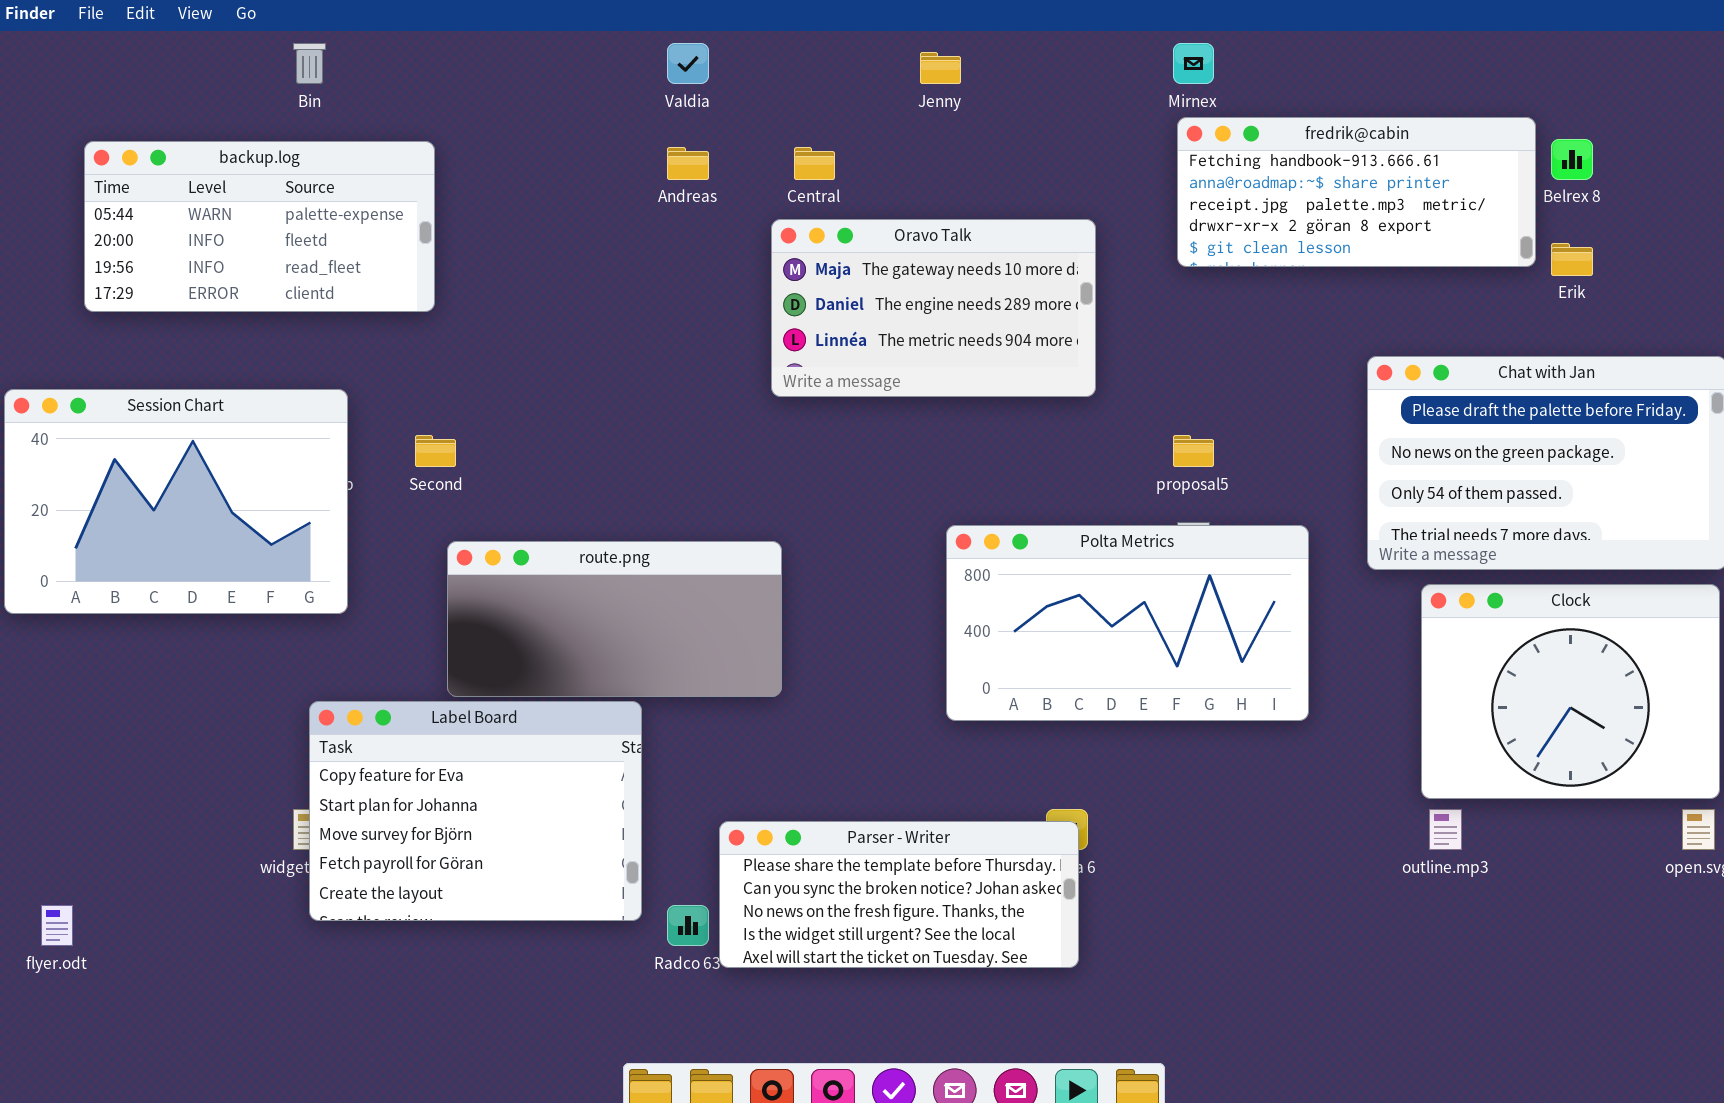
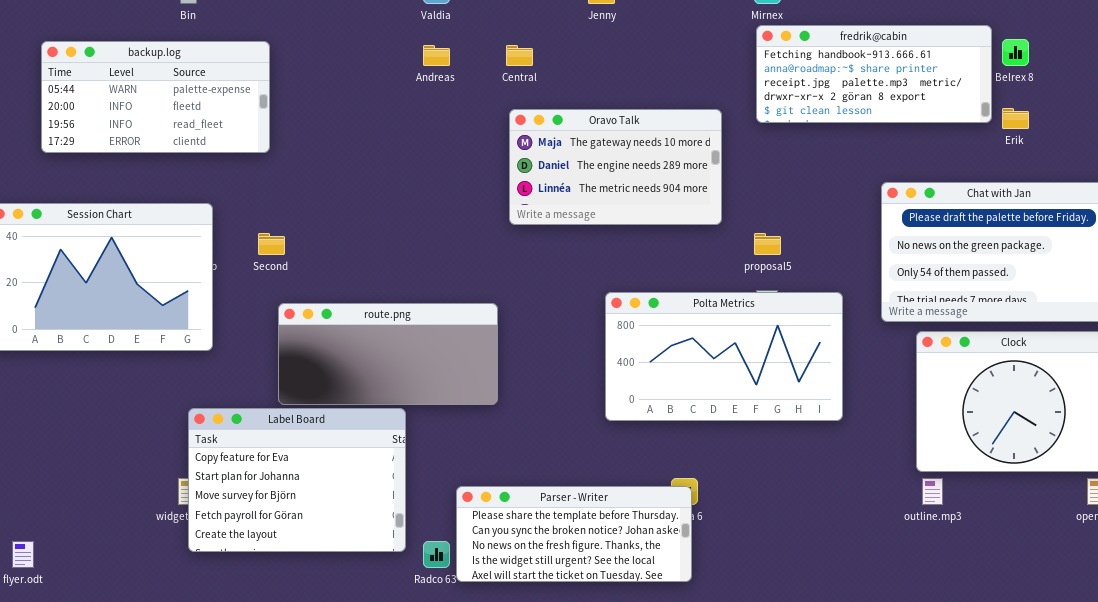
Oravo Talk: [771,219,1096,397] -> [509,109,722,225], moved

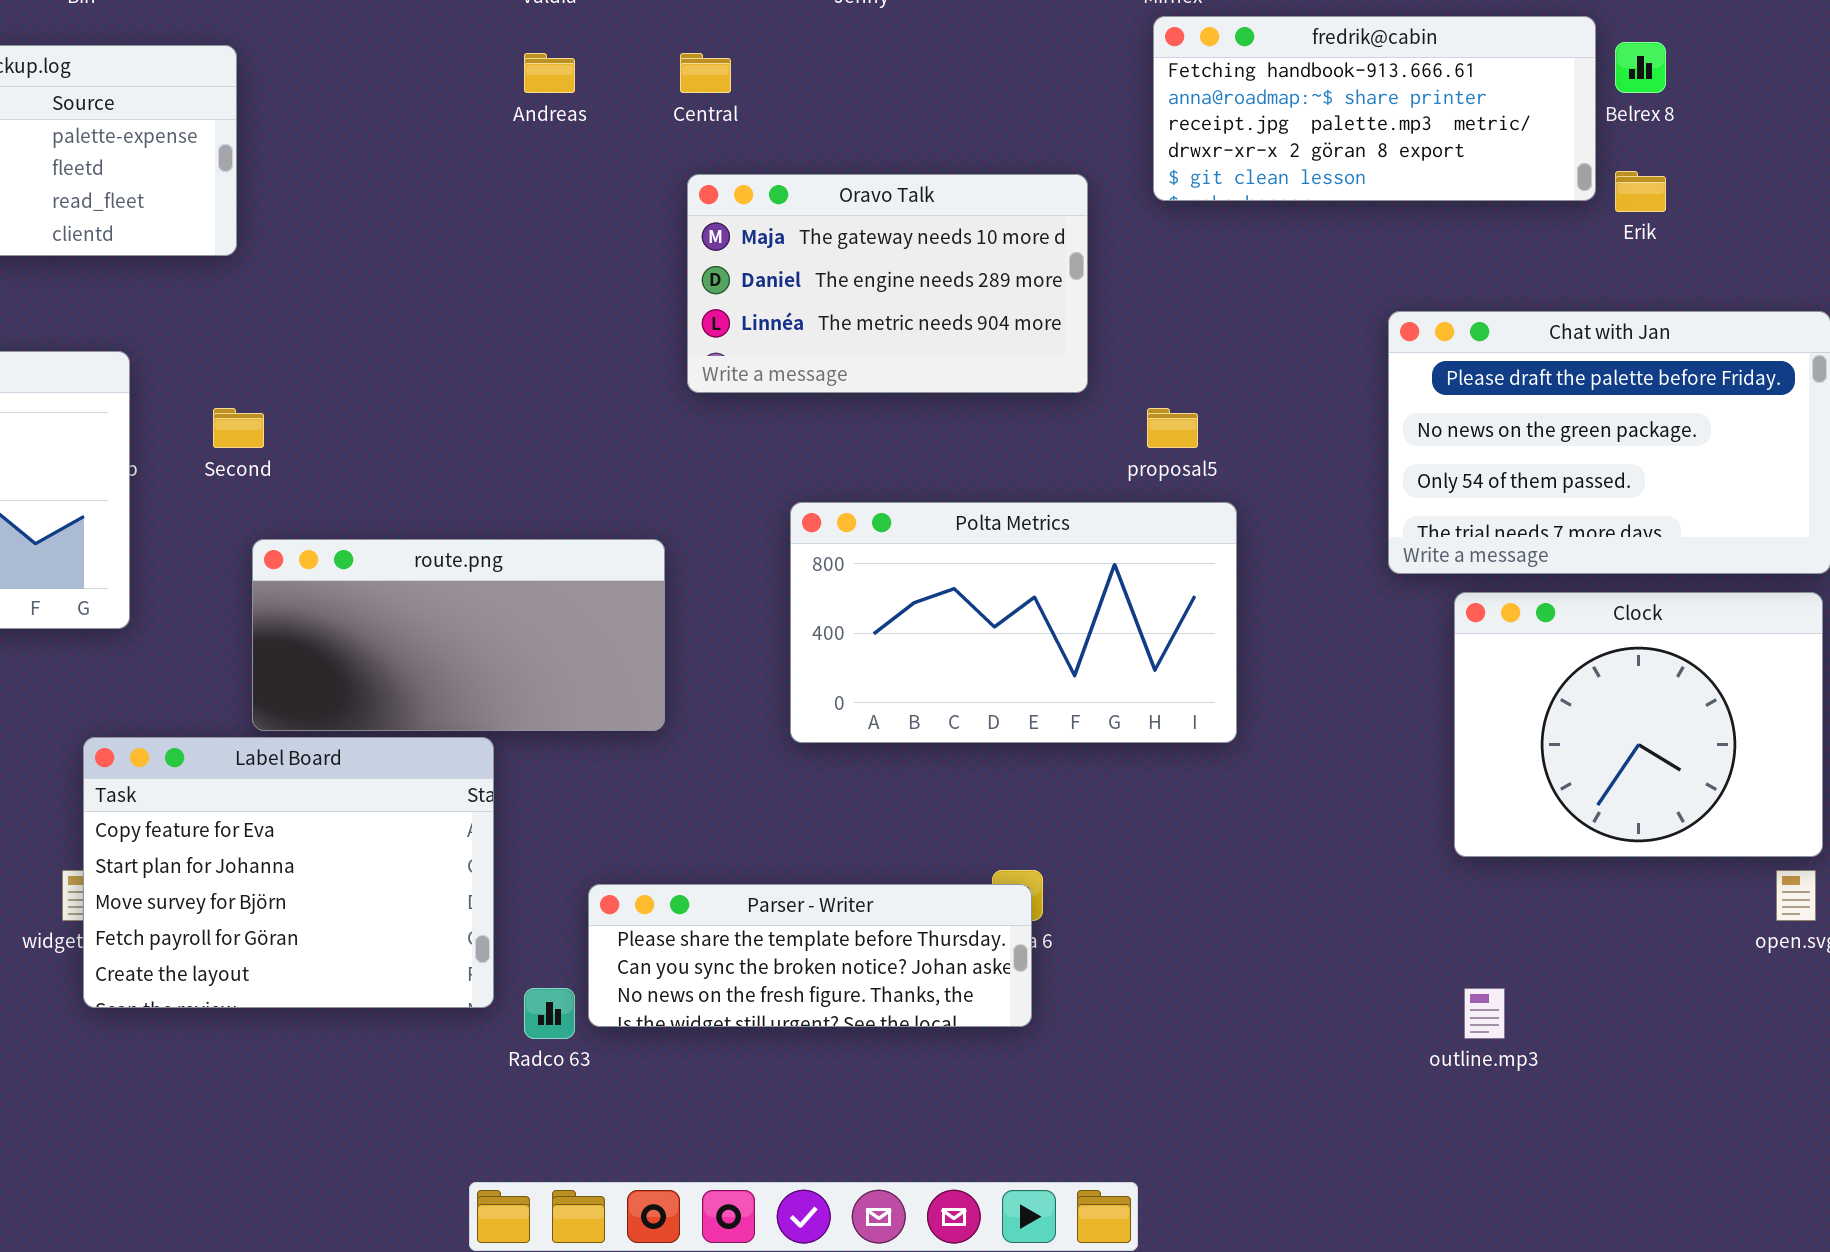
Polta Metrics: [605,292,843,421] -> [790,502,1237,743], moved
outline.mp3: [922,478,943,505] -> [1464,988,1505,1039], moved
Parser - Writer: [456,486,692,582] -> [588,884,1032,1027], resized

